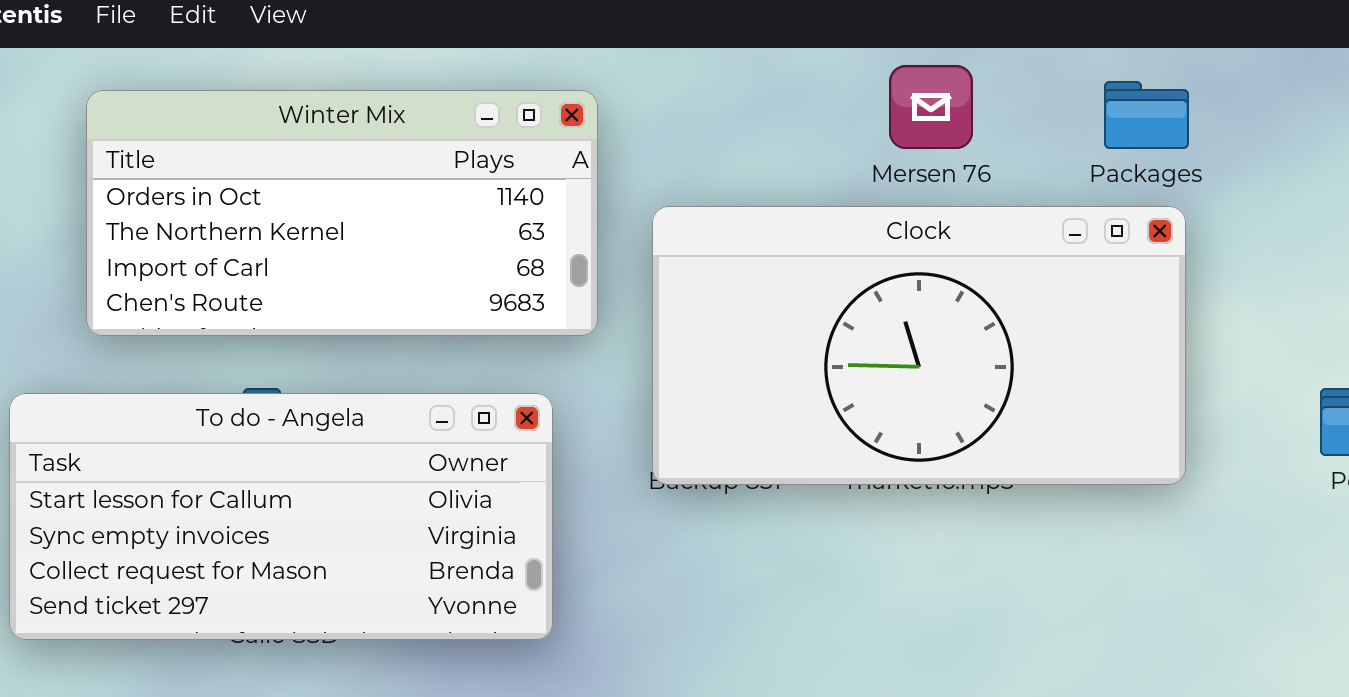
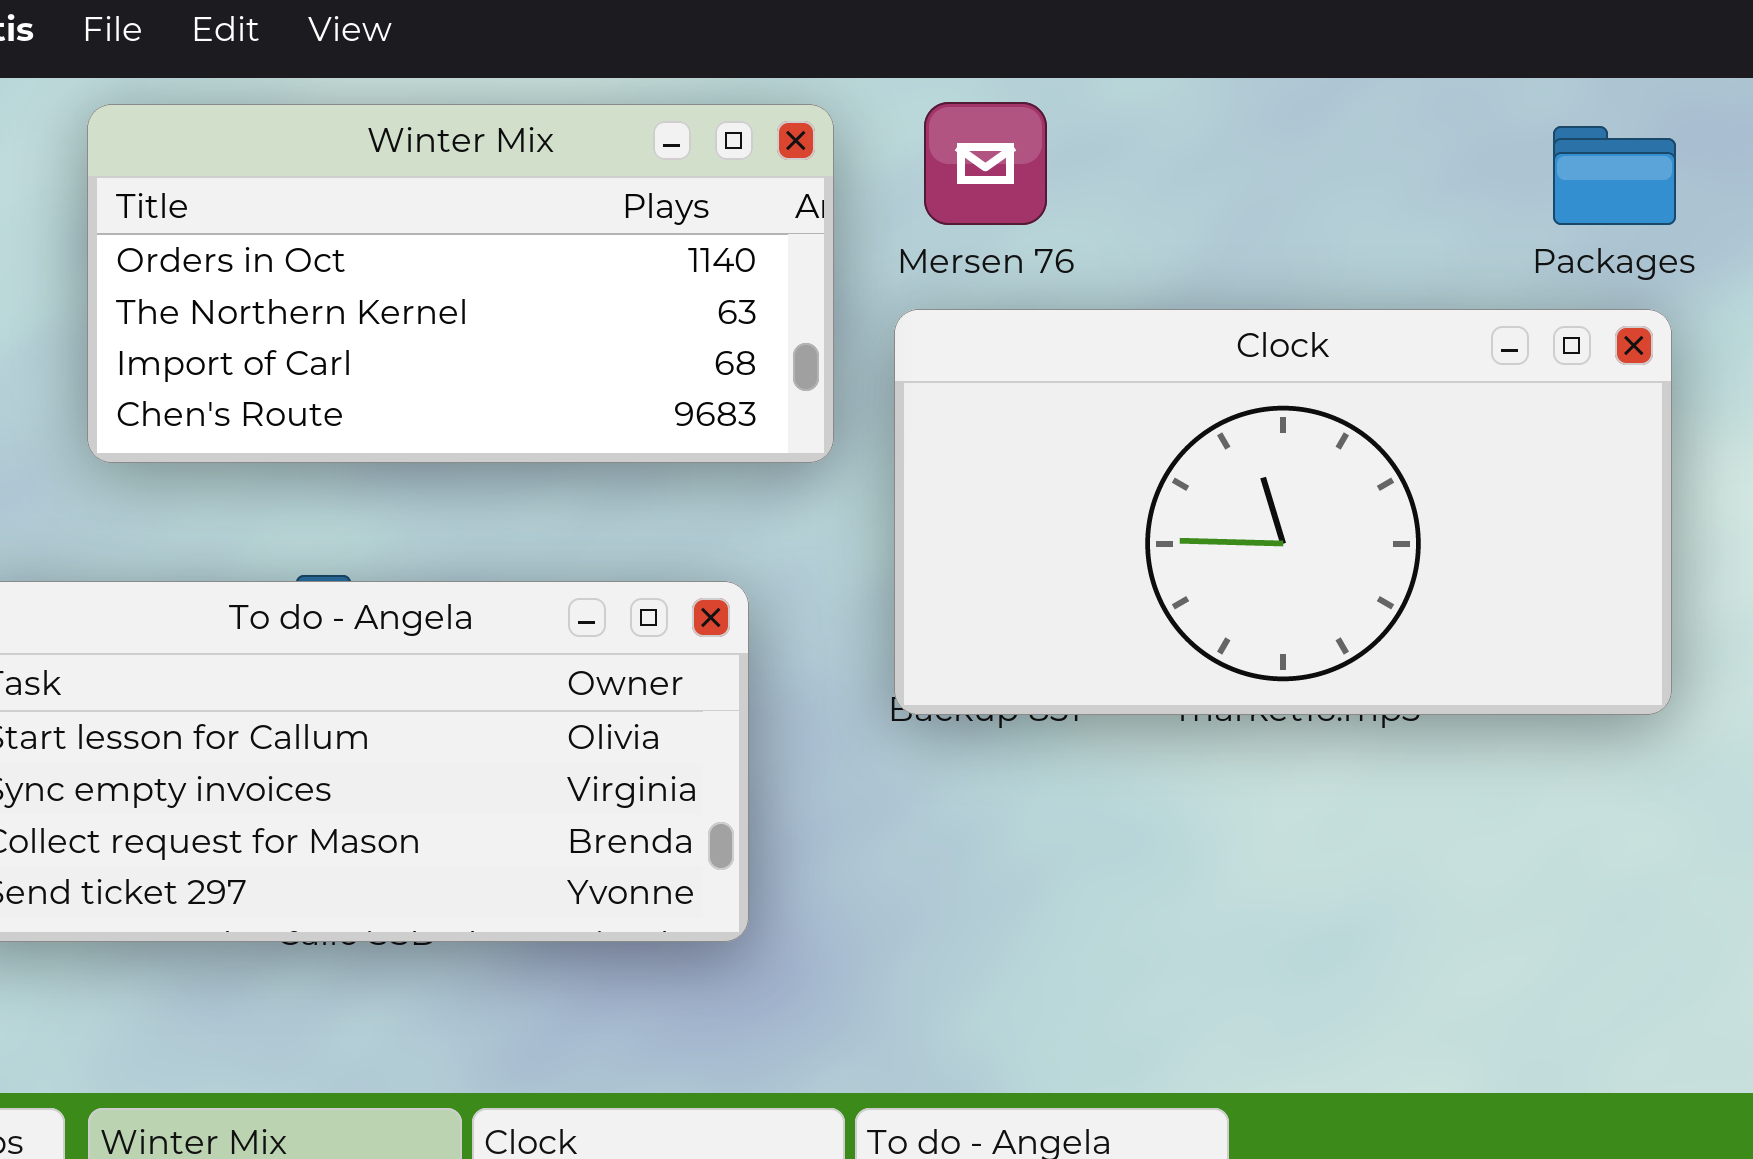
Mersen 76: [889,65,973,149] -> [924,102,1047,225], moved
Winter Mix: [86,90,598,336] -> [87,104,834,463], moved

